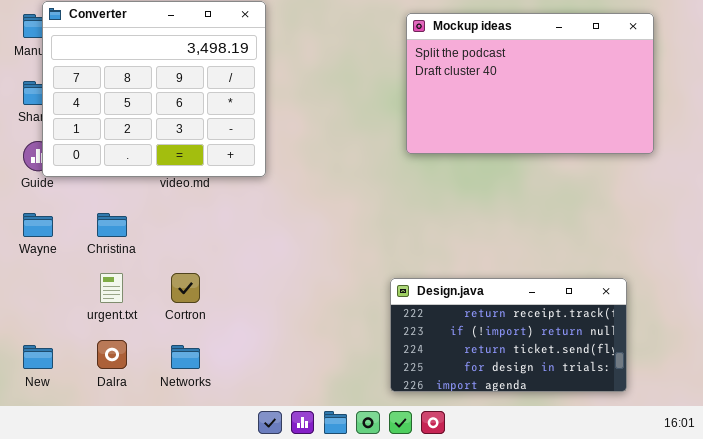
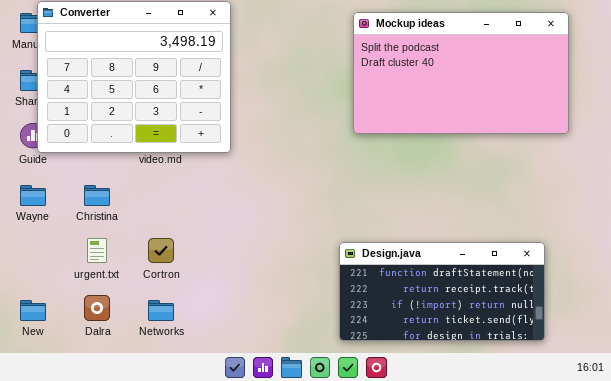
Design.java: [390,278,627,392] -> [339,242,545,341], scrolled up 1 row

